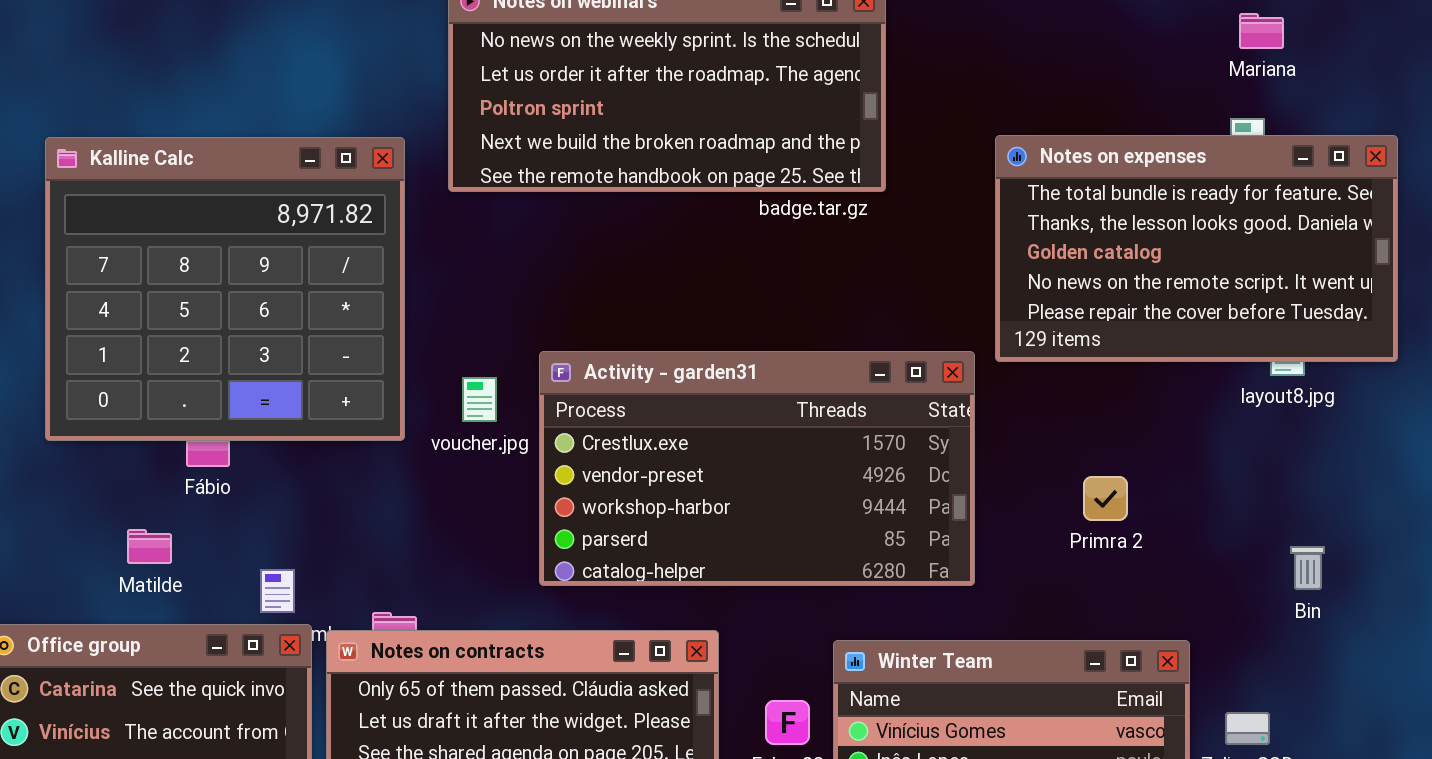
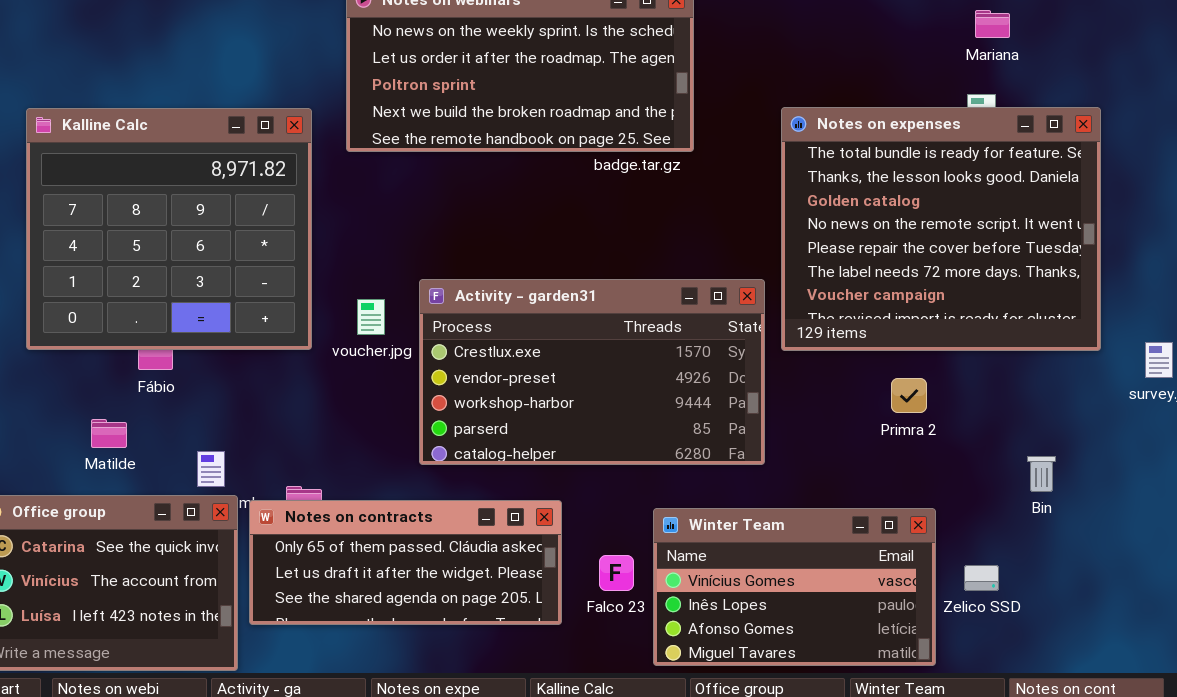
Notes on expenses: [995,135,1398,362] -> [781,107,1101,351], resized
Primra 2: [1083,476,1128,521] -> [891,378,927,413], moved
Bin: [1290,546,1325,590] -> [1027,456,1056,492], moved

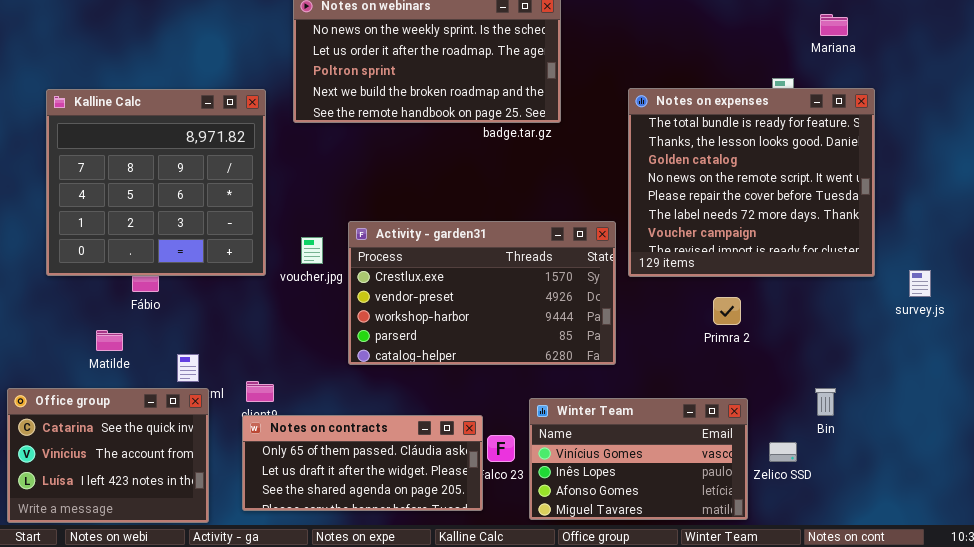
Mariana: [975,10,1010,38] -> [820,14,848,36], moved
Bin: [1027,456,1056,492] -> [815,388,836,416], moved
Notes on contracts: [249,500,562,625] -> [242,415,483,511], moved

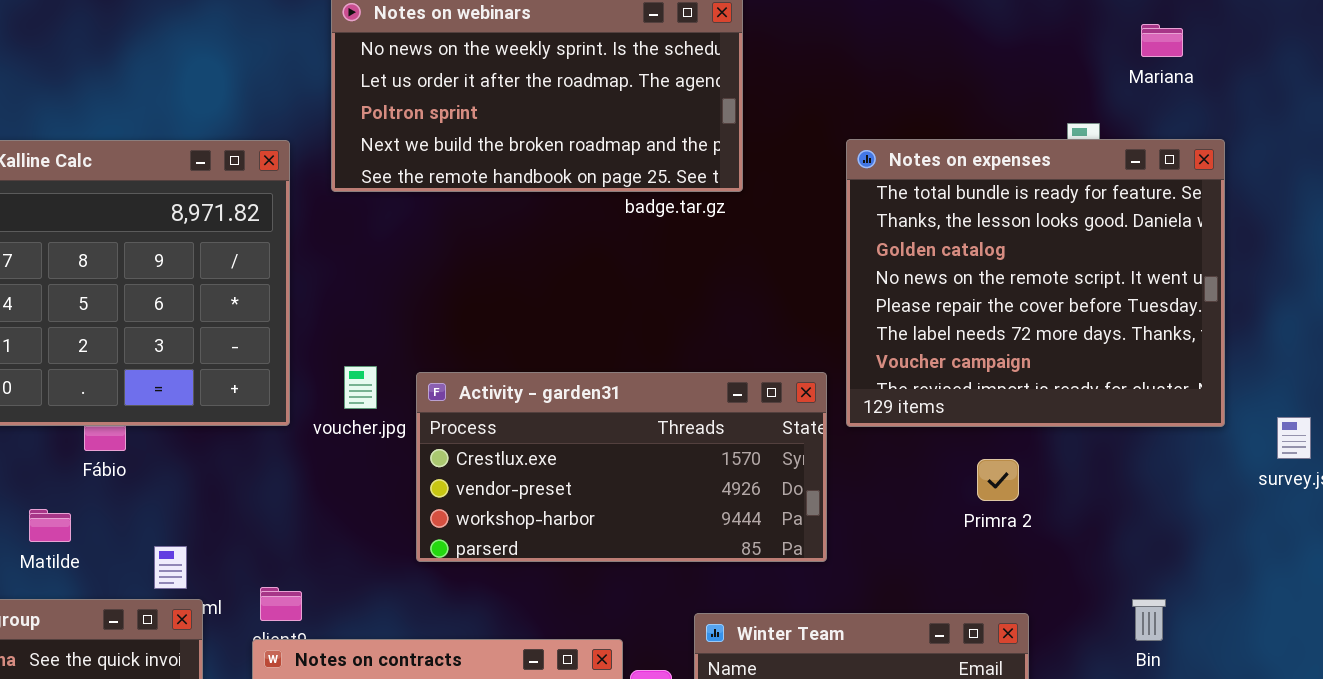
Activity - garden31: [348,221,616,365] -> [416,372,827,562], resized

